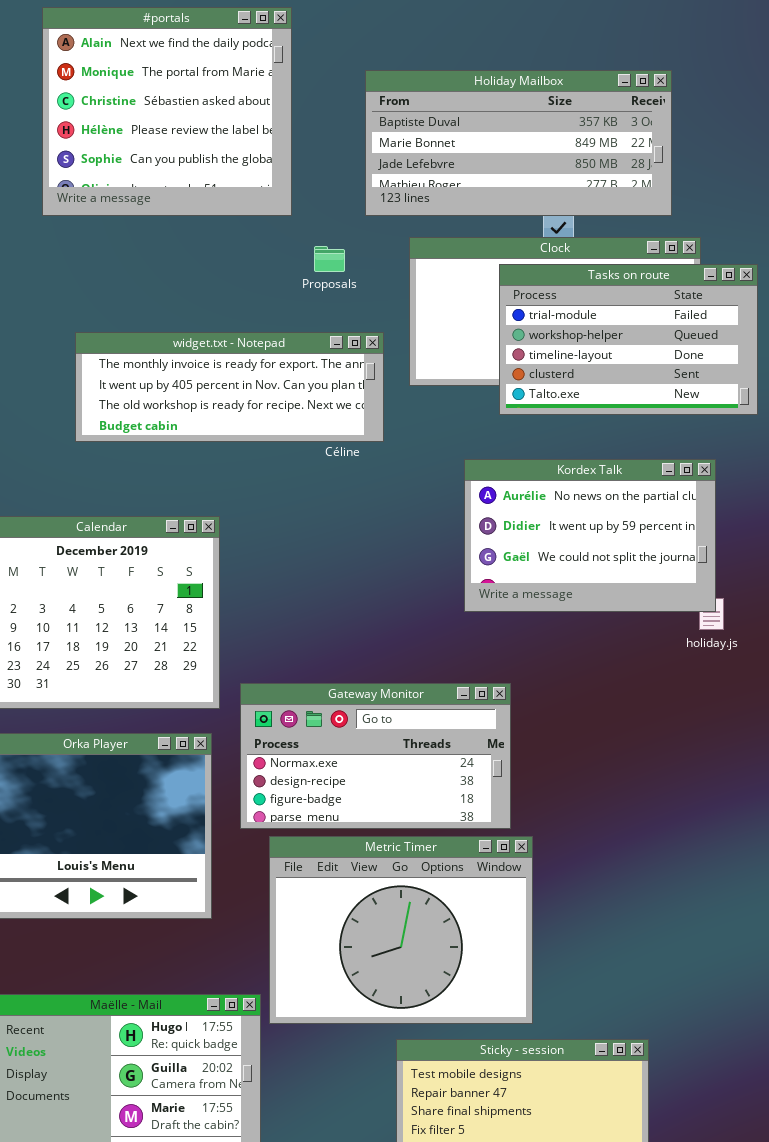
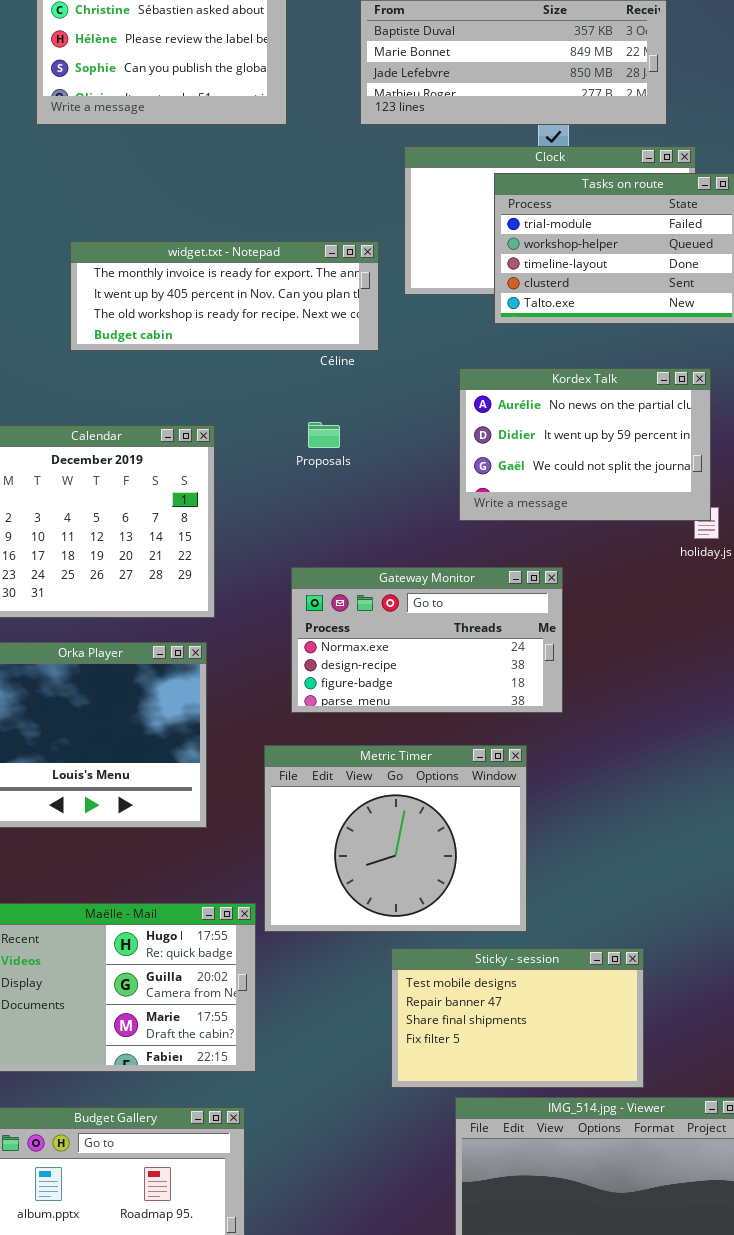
Proposals: [314,246,345,272] -> [308,422,340,448], moved
Gateway Monitor: [240,683,511,829] -> [291,567,563,713], moved

